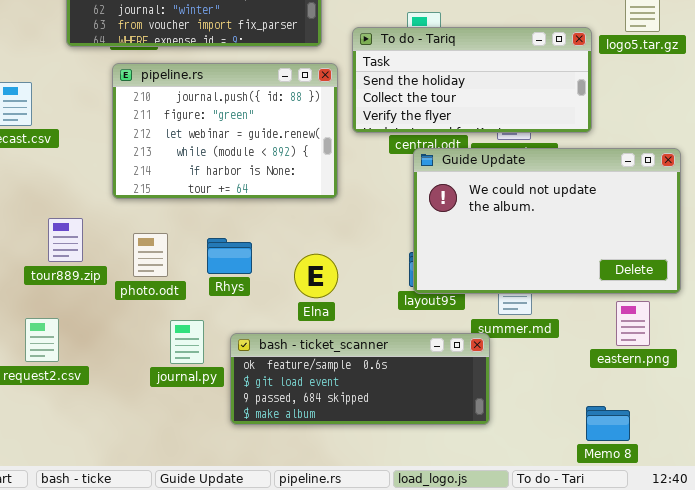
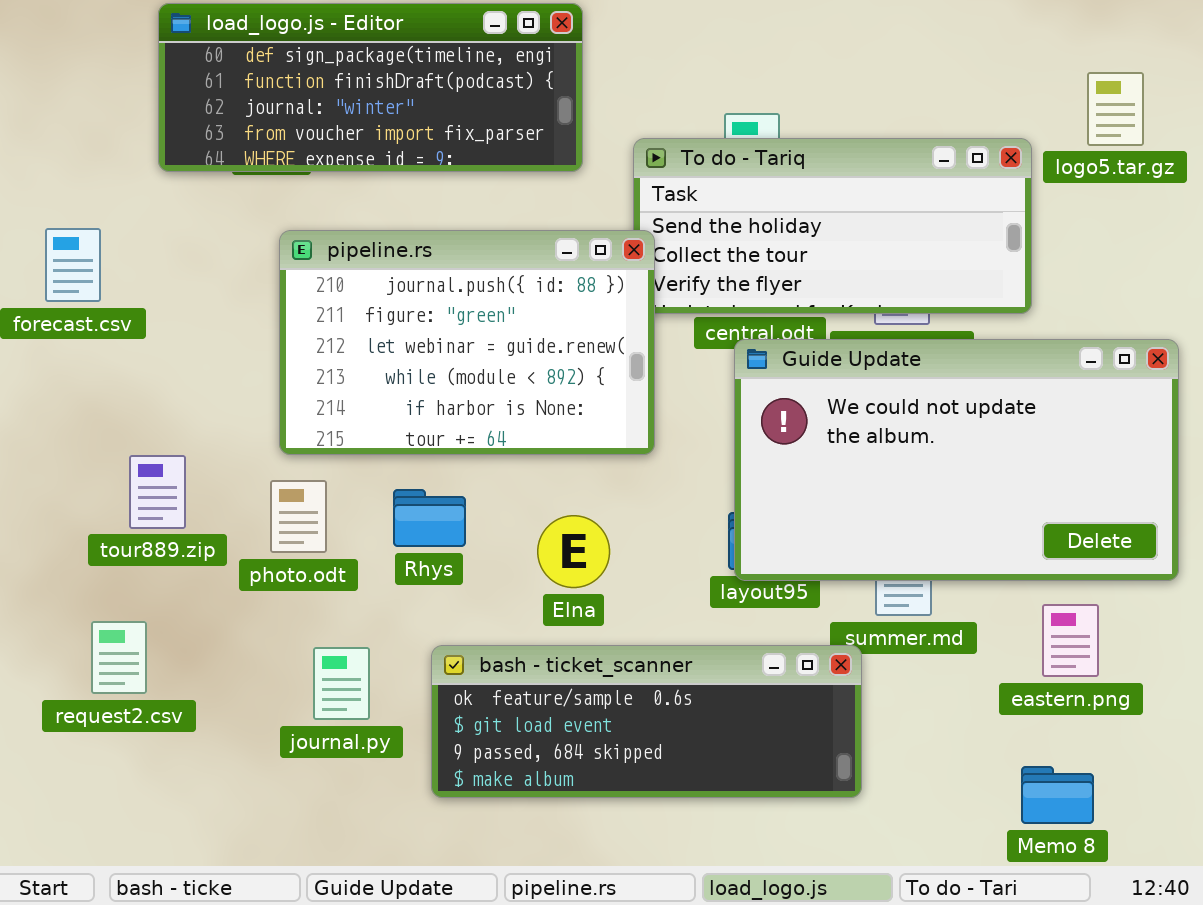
pipeline.rs: [112,63,338,199] -> [279,230,655,455], moved
eastern.png: [616,301,650,346] -> [1042,604,1099,677], moved
journal.py: [170,320,204,364] -> [313,647,370,720], moved

